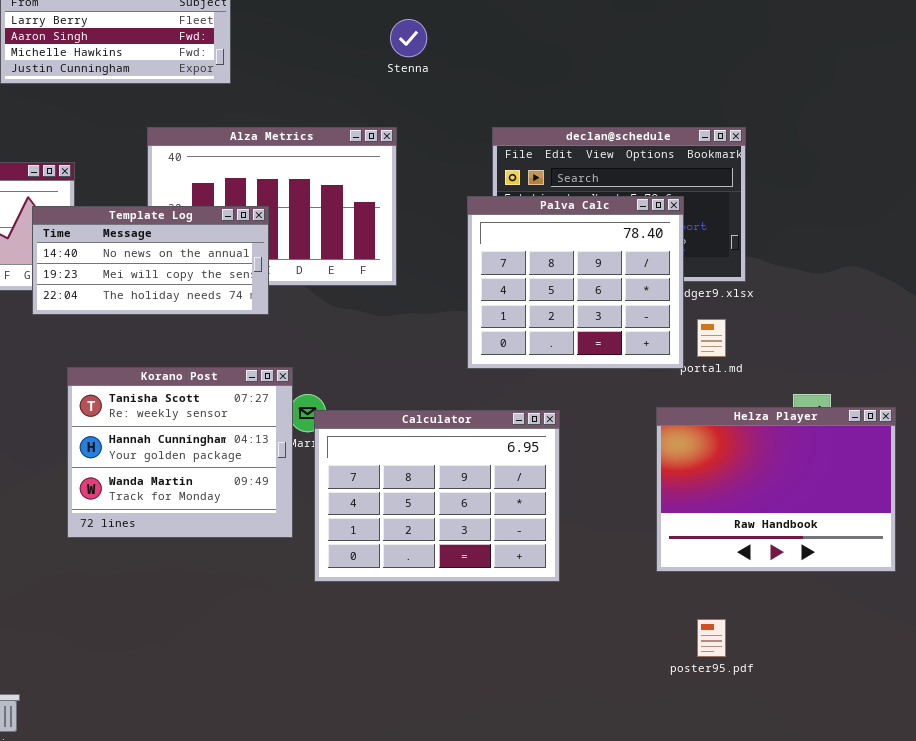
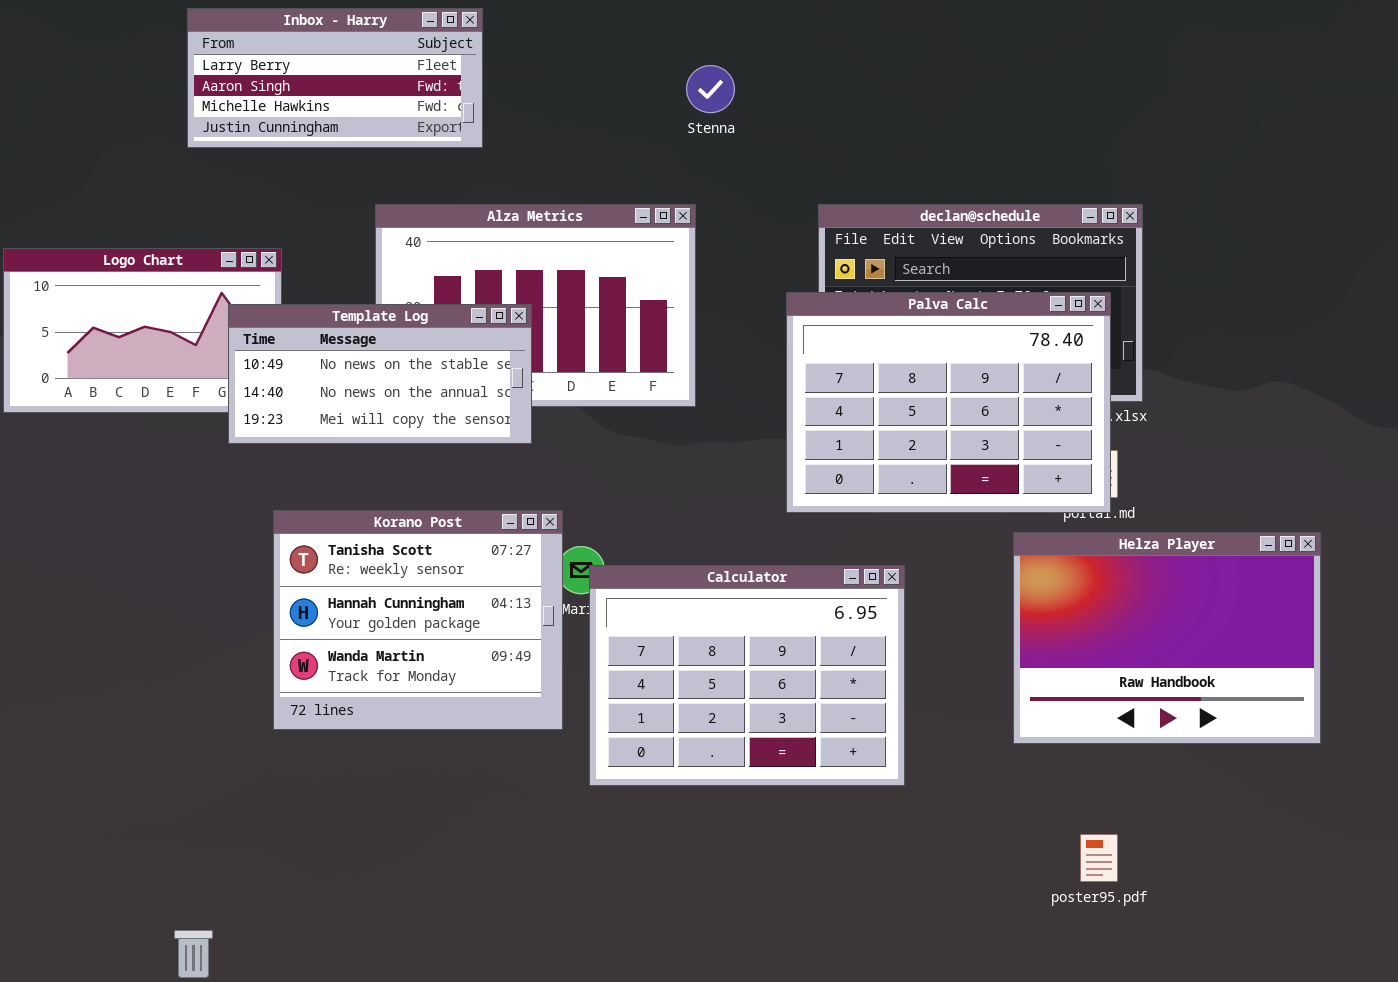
Palva Calc: [467,196,684,369] -> [786,292,1111,513], resized
Template Log: [32,206,269,315] -> [228,304,532,444], scrolled up 1 row
Helza Player: [656,407,896,572] -> [1013,532,1321,744], moved

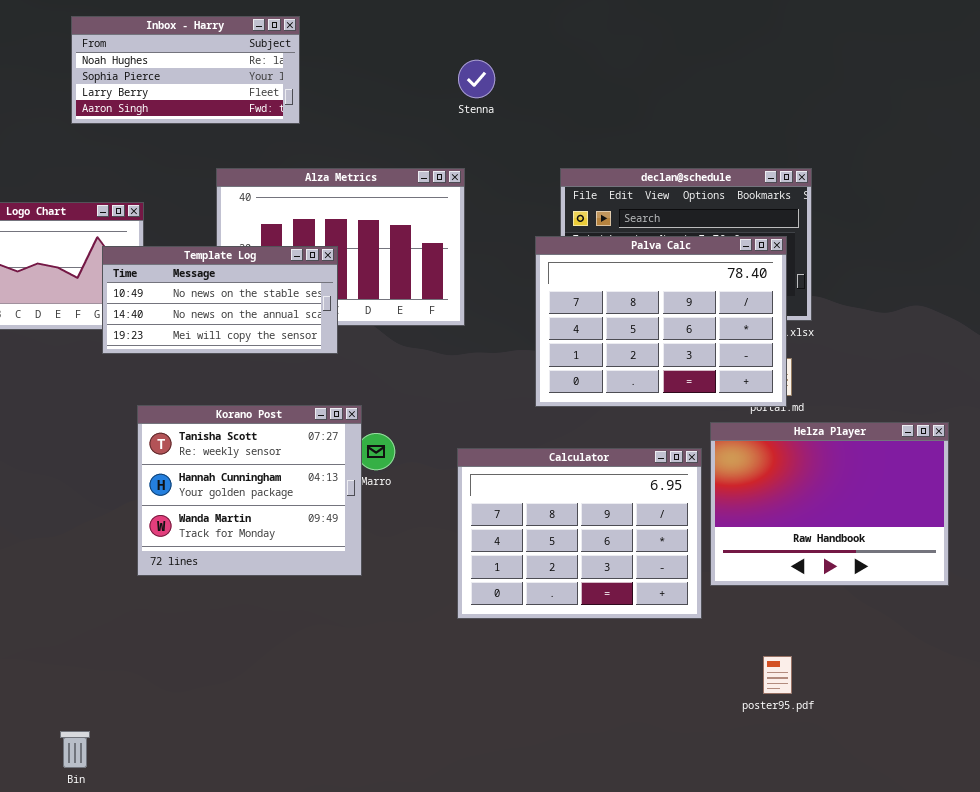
Inbox - Harry: [187,8,483,148] -> [71,16,300,124], scrolled up 2 rows
Calculator: [589,565,905,786] -> [457,448,702,619], moved

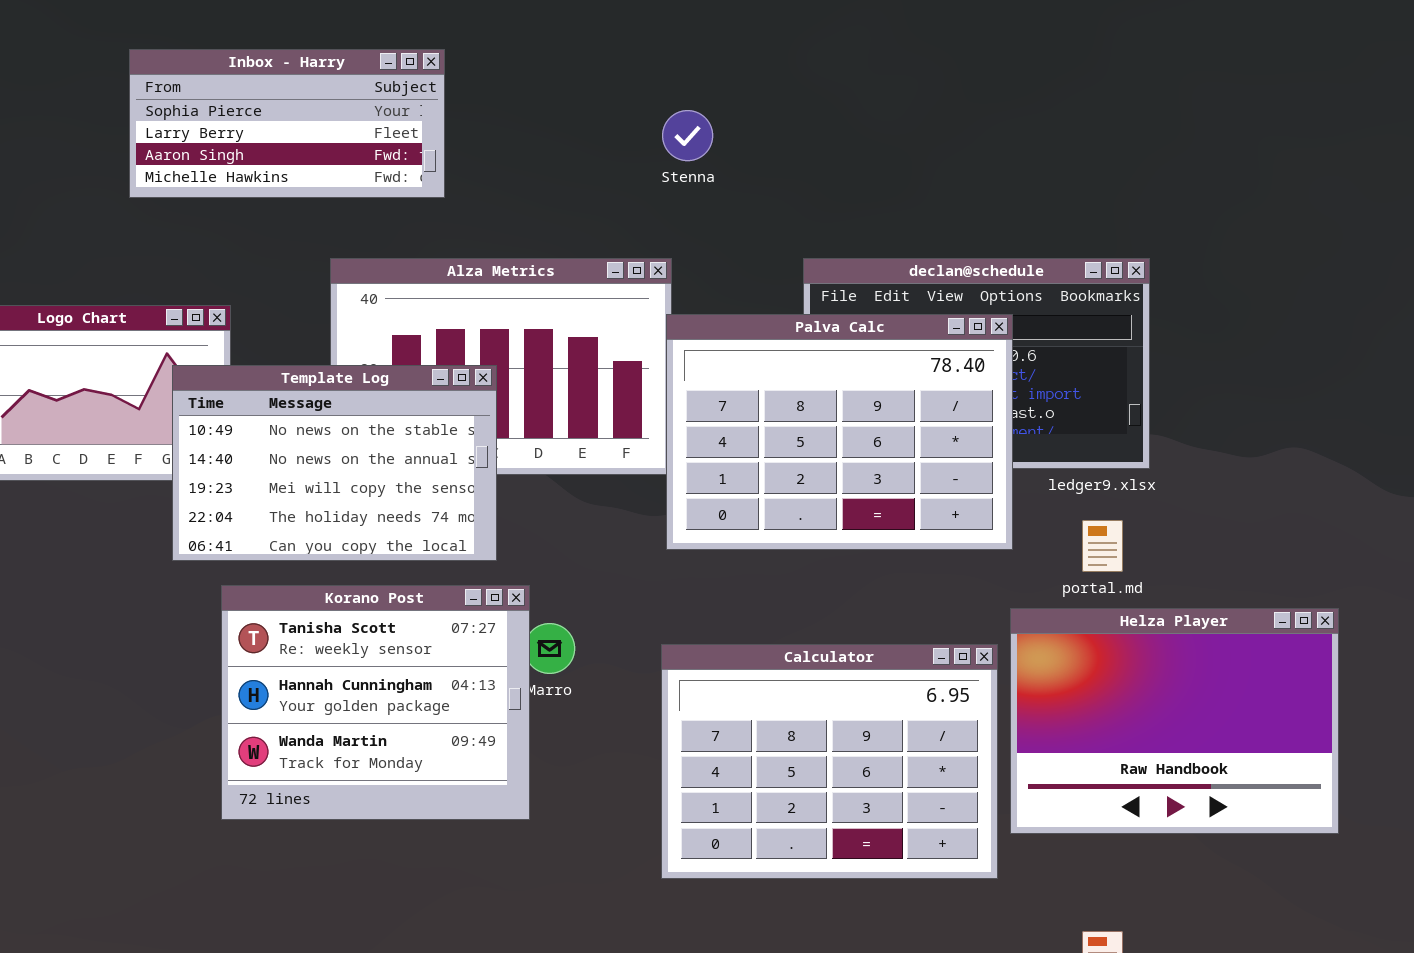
Inbox - Harry: [71,16,300,124] -> [129,49,445,198], scrolled down 1 row
Palva Calc: [535,236,787,407] -> [666,314,1013,550], moved
Template Log: [102,246,338,354] -> [172,365,497,561], resized

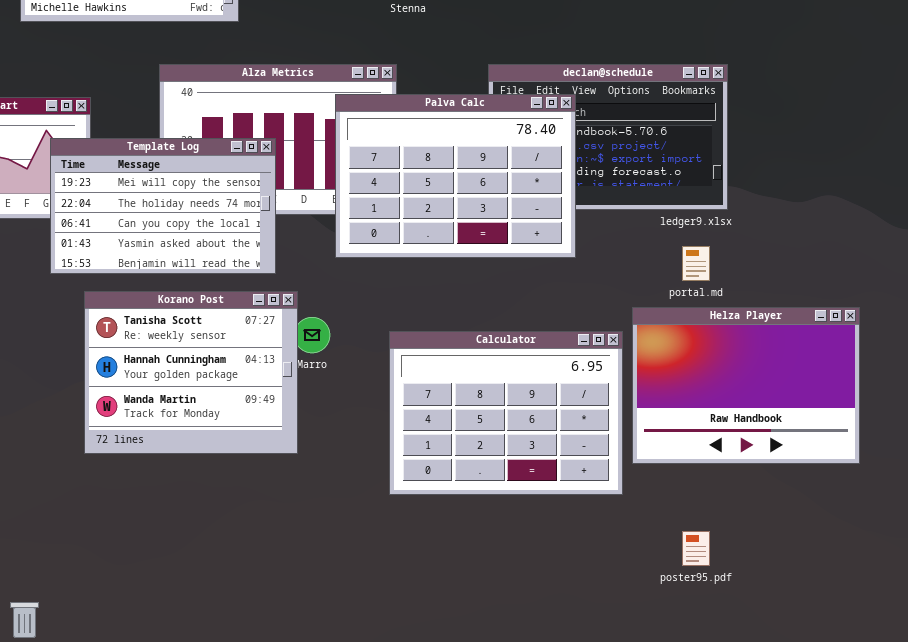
Palva Calc: [666,314,1013,550] -> [335,94,576,258], moved
Template Log: [172,365,497,561] -> [50,138,276,274], scrolled down 2 rows

